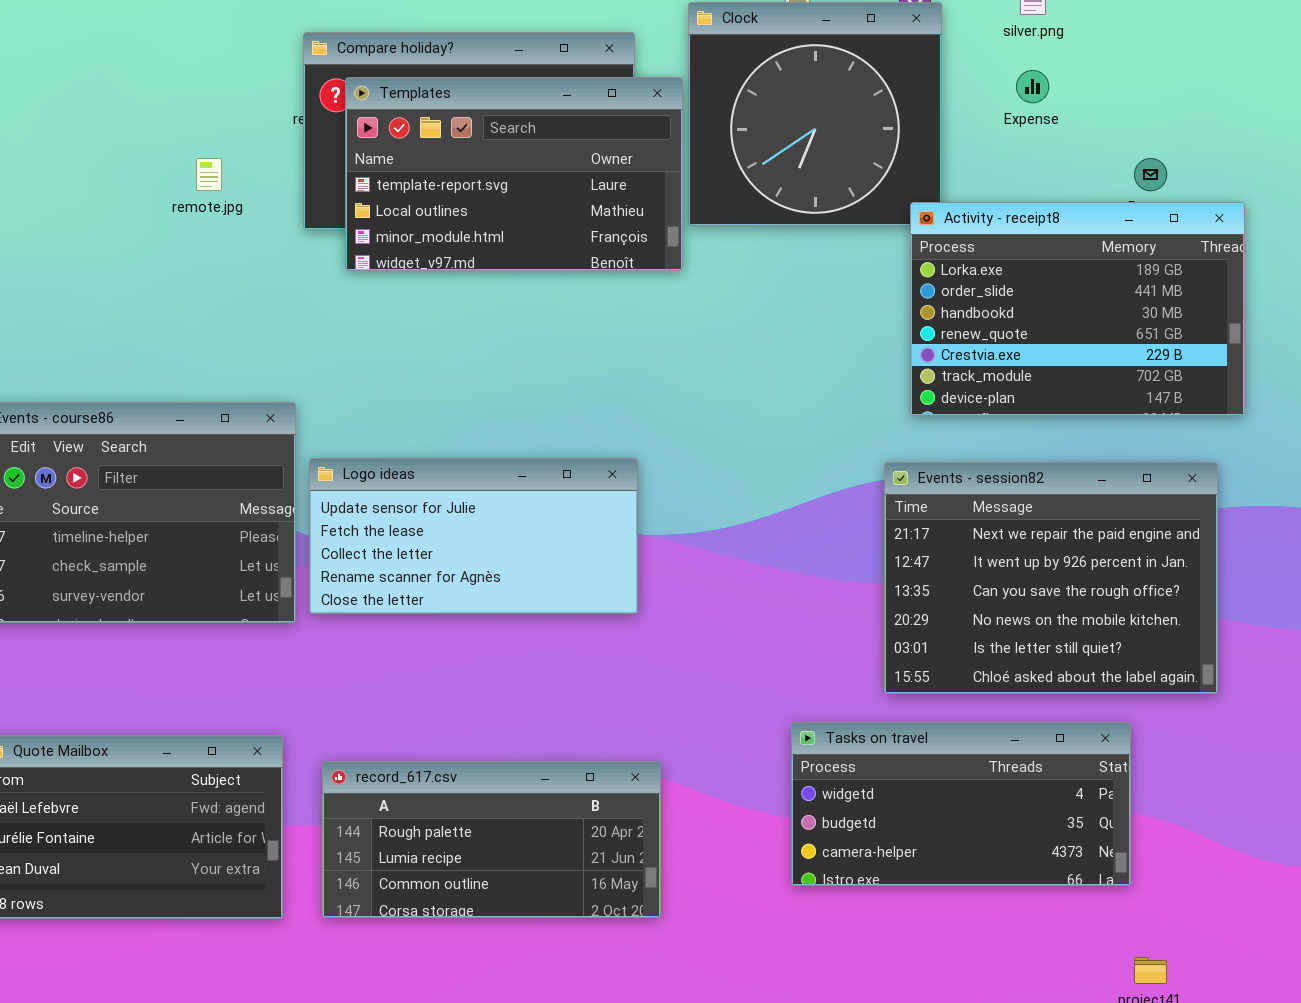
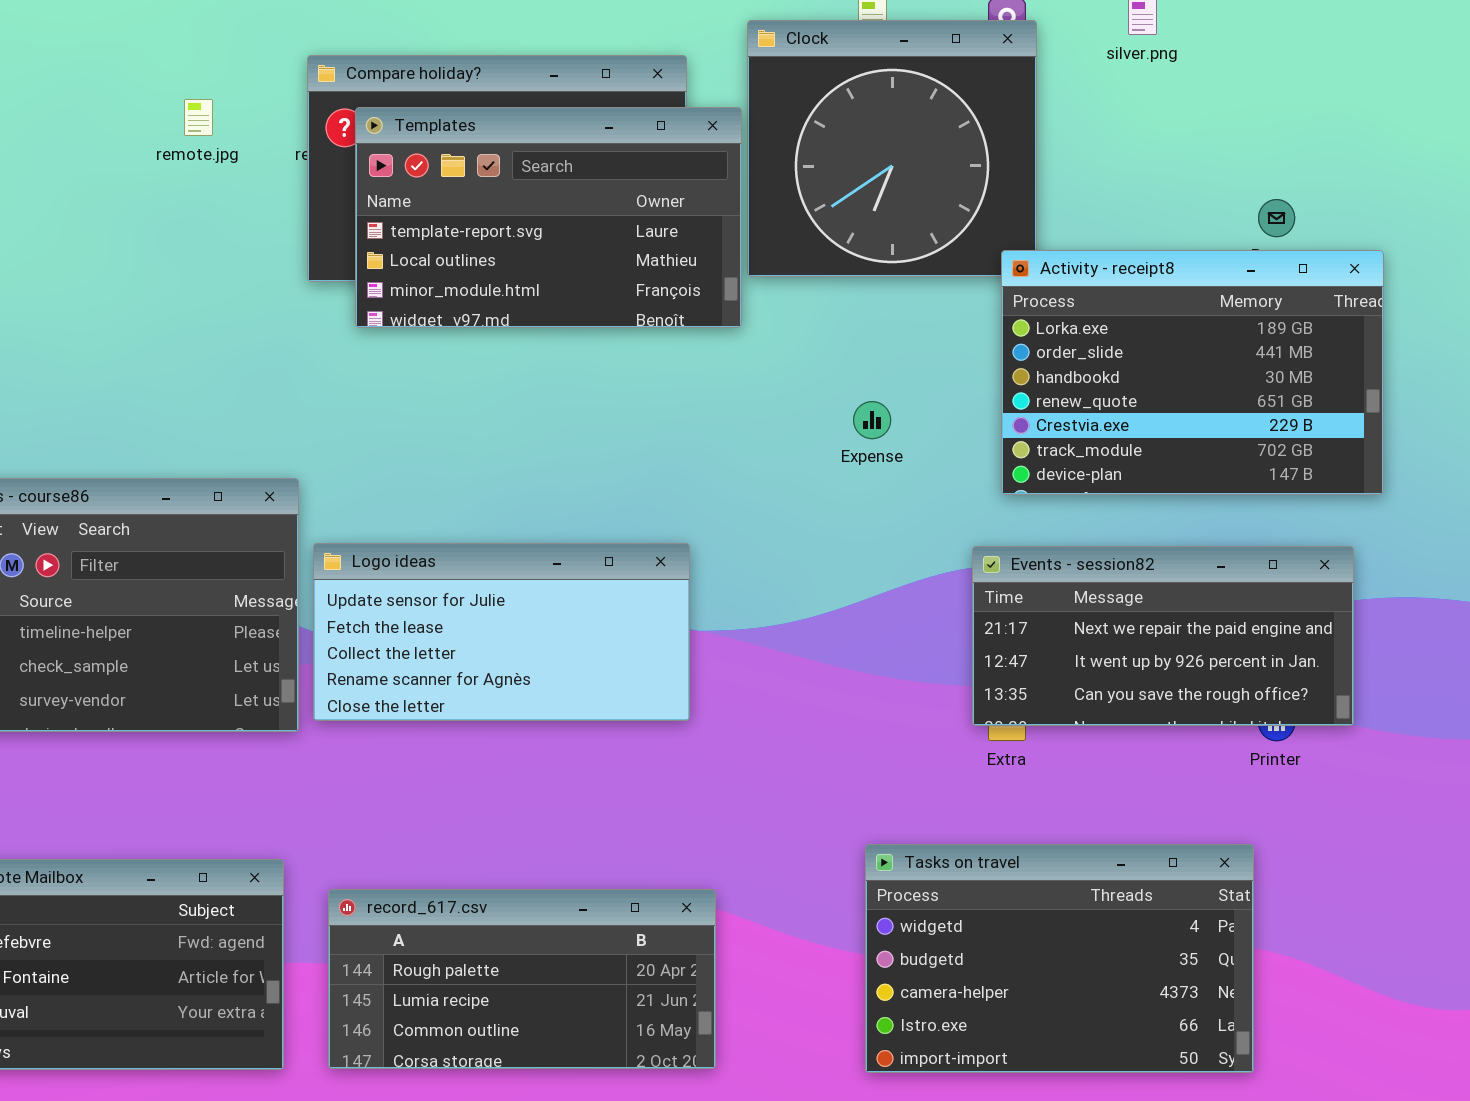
Expense: [1016,70,1049,103] -> [853,401,891,439], moved
remote.jpg: [196,158,222,191] -> [184,99,213,136], moved
Events - session82: [884,462,1218,694] -> [972,546,1354,726], resized
Tasks on travel: [791,722,1131,886] -> [865,844,1254,1073], resized

